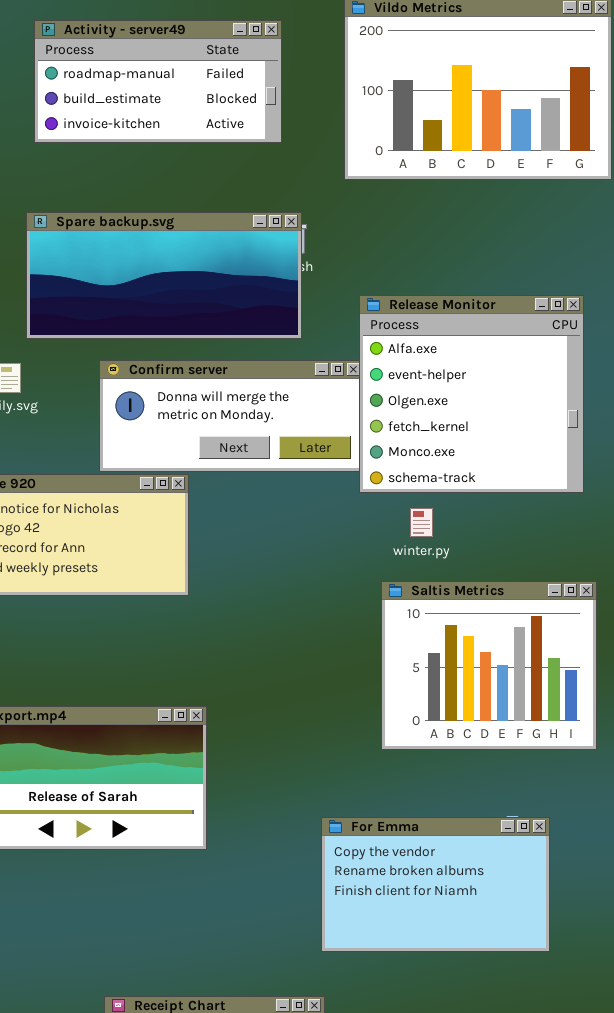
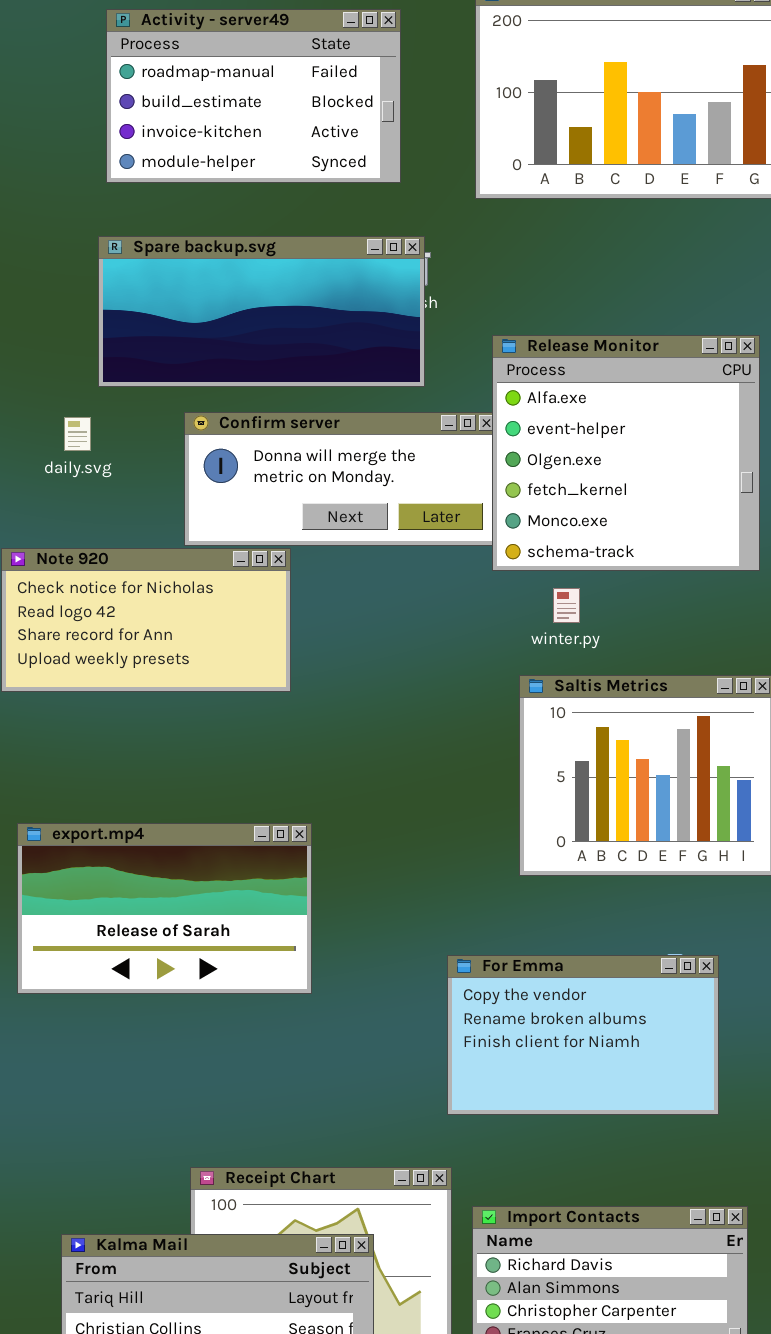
Activity - server49: [34,20,282,143] -> [106,9,401,183], resized

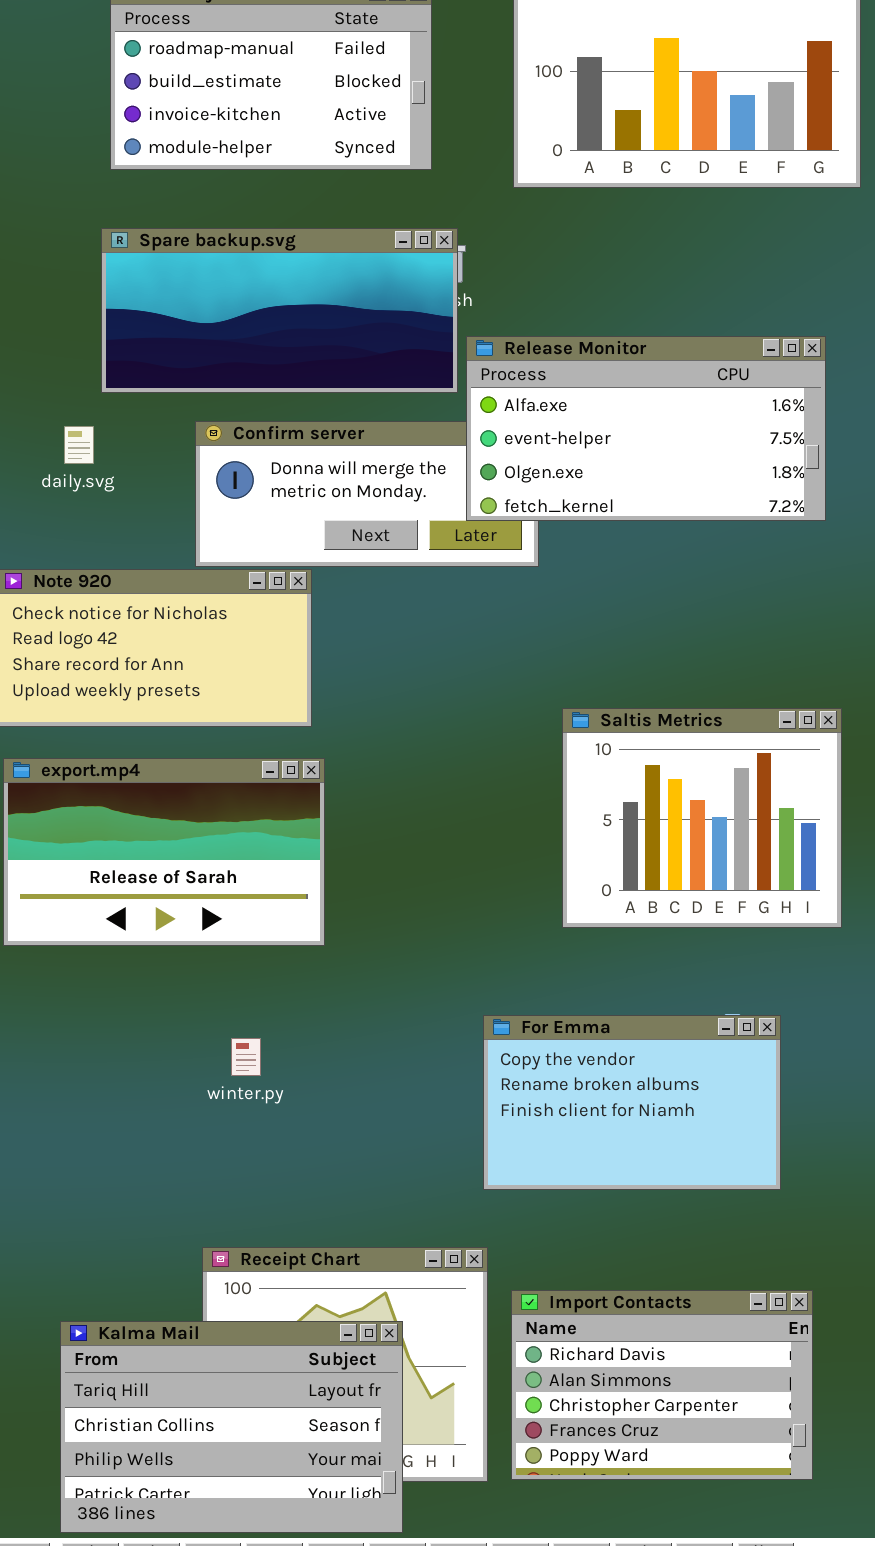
Release Monitor: [492,335,760,571] -> [466,336,826,521], resized
winter.py: [553,588,580,623] -> [231,1038,261,1076], moved
export.mp4: [17,823,312,994] -> [3,758,325,946], moved

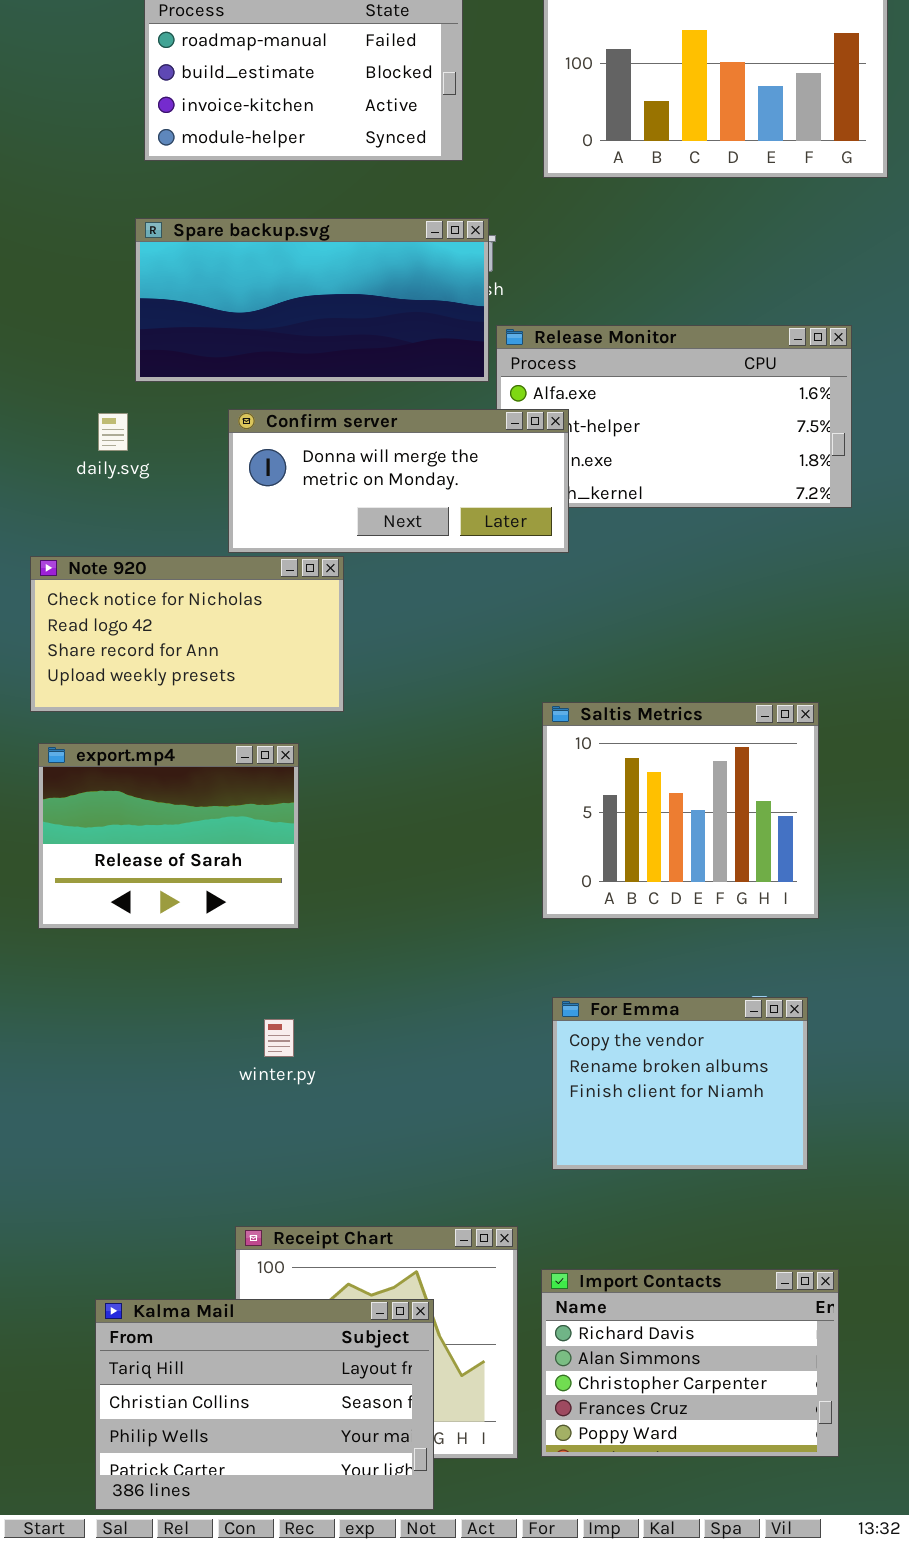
Confirm server: [195,421,539,567] -> [228,409,569,553], raised
Saltis Metrics: [562,708,842,928] -> [542,702,819,919], moved
export.mp4: [3,758,325,946] -> [38,743,299,929], resized
For Emma: [483,1015,781,1190] -> [552,997,808,1170], resized

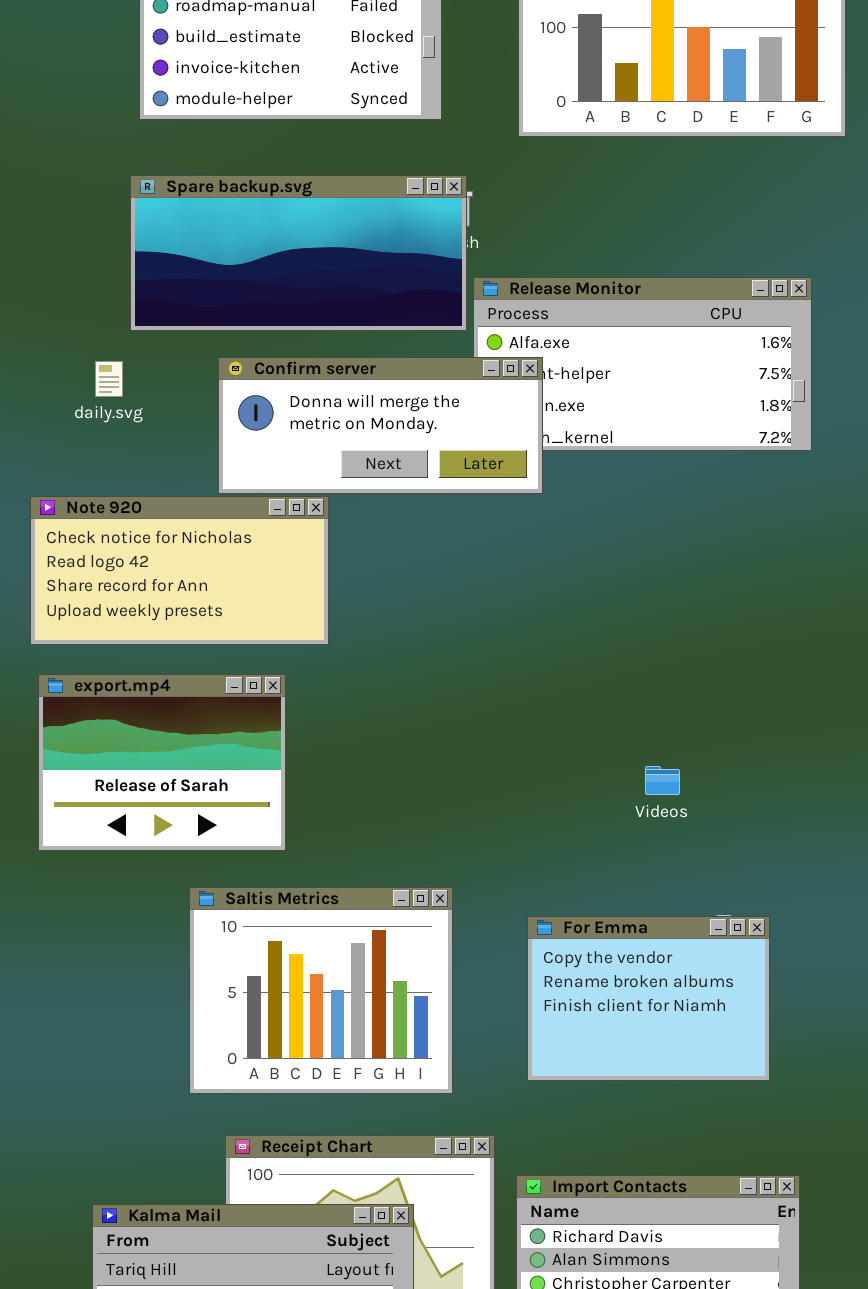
Saltis Metrics: [542,702,819,919] -> [189,887,453,1094], moved

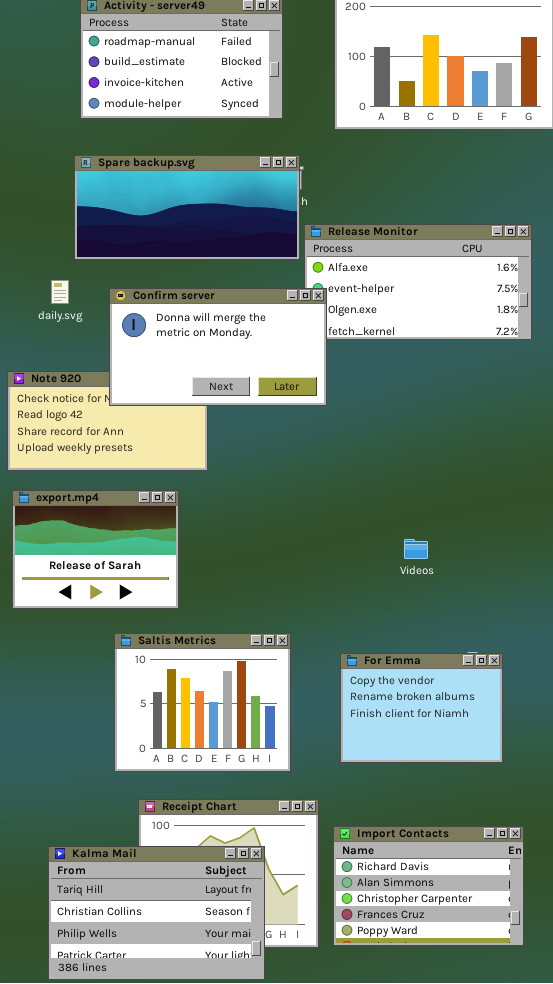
Confirm server: [218,357,543,494] -> [109,288,327,406], moved, resized
Videos: [645,766,680,795] -> [404,539,428,559], moved

